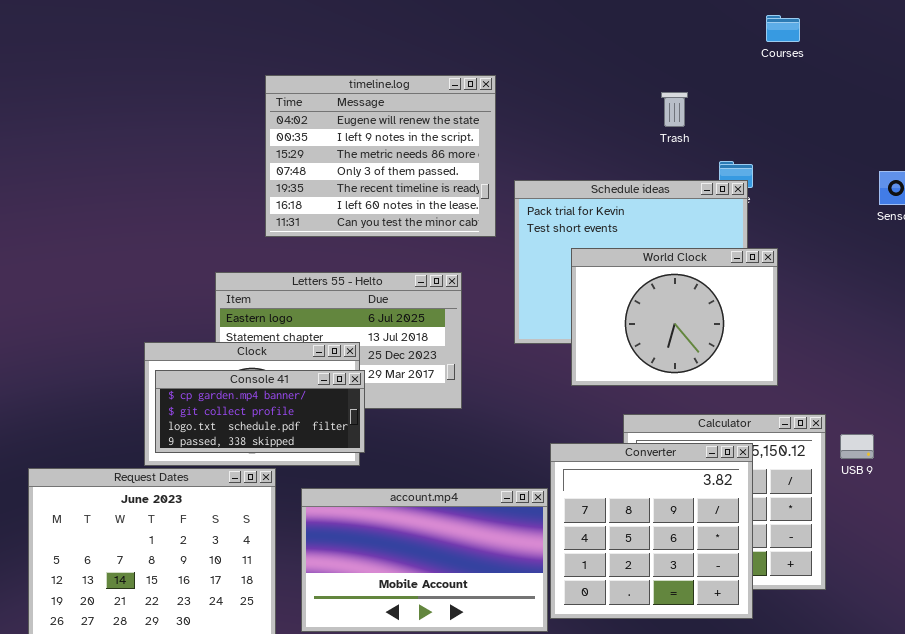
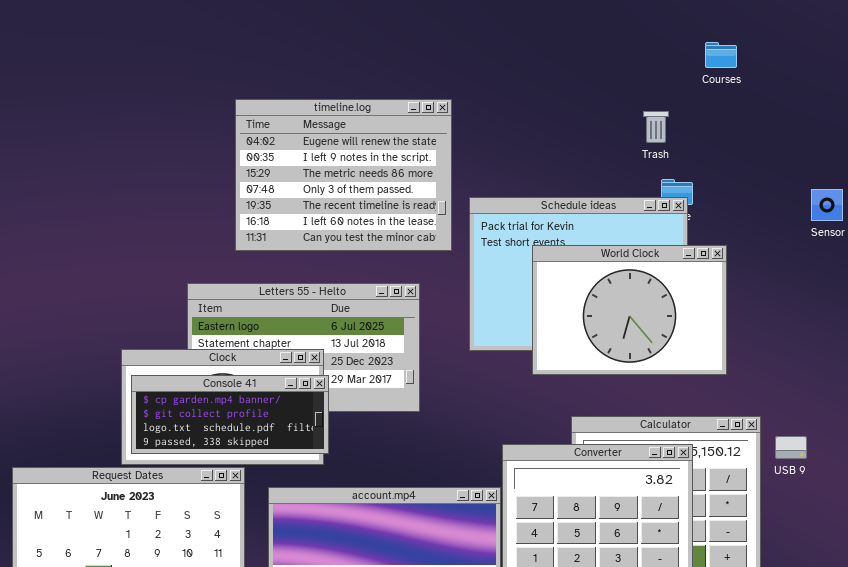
Trash: [661,92,688,127] -> [643,111,669,143], moved
World Clock: [571,248,778,386] -> [532,245,727,375], moved

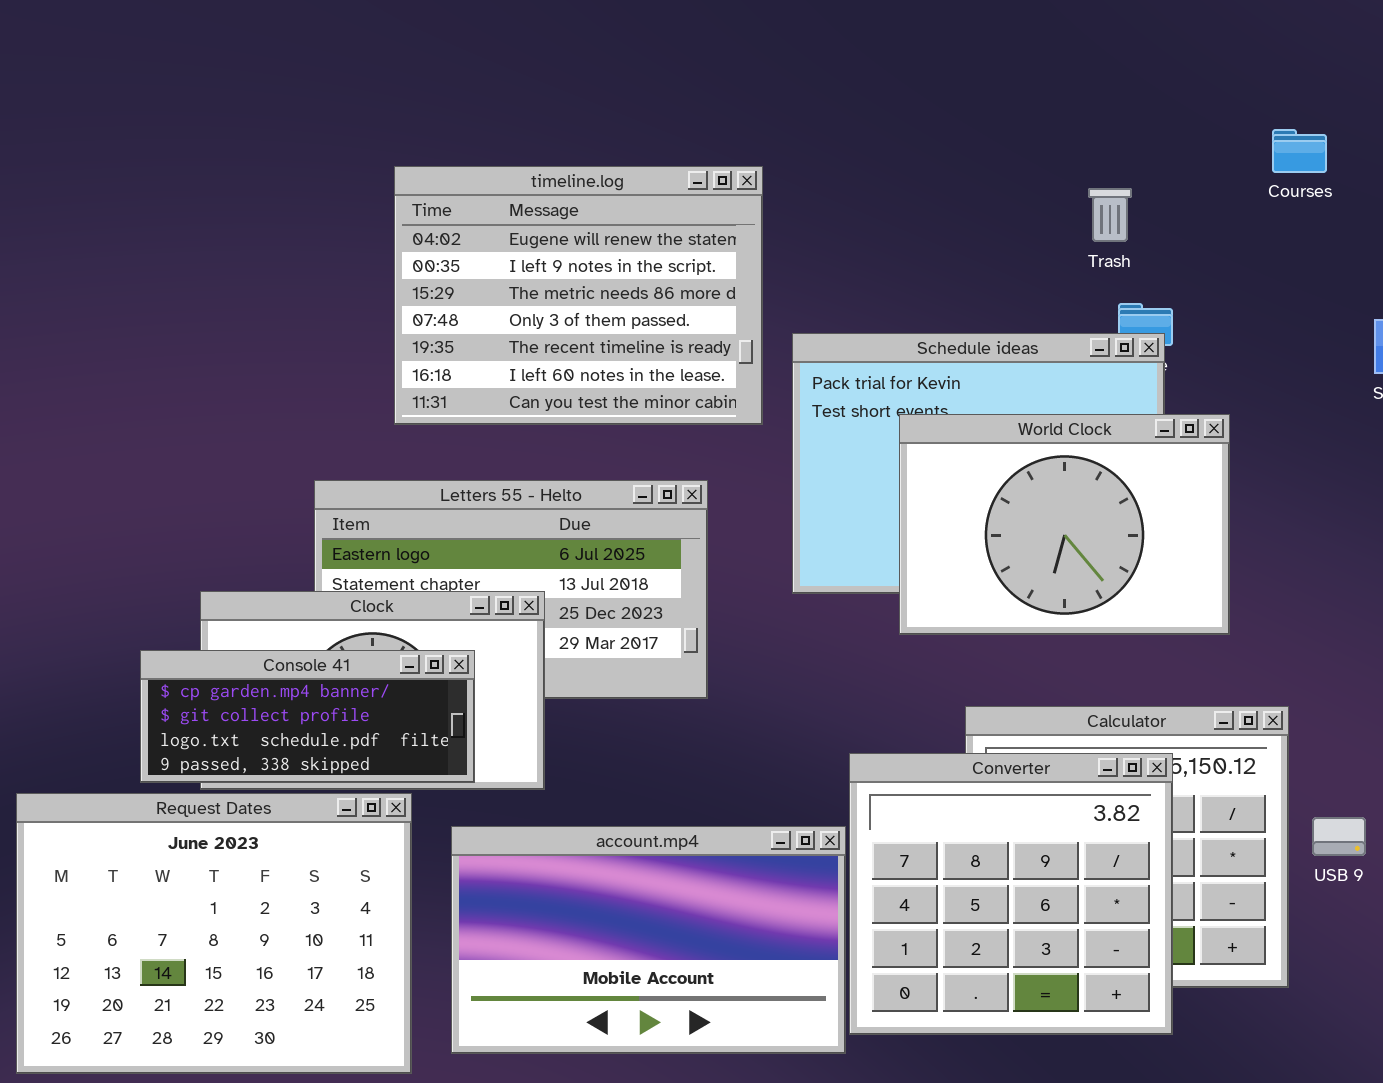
Courses: [705,42,737,68] -> [1272,129,1327,173], moved
Console 41: [131,375,329,454] -> [140,650,475,783], moved
USB 9: [775,436,807,459] -> [1312,817,1366,856], moved

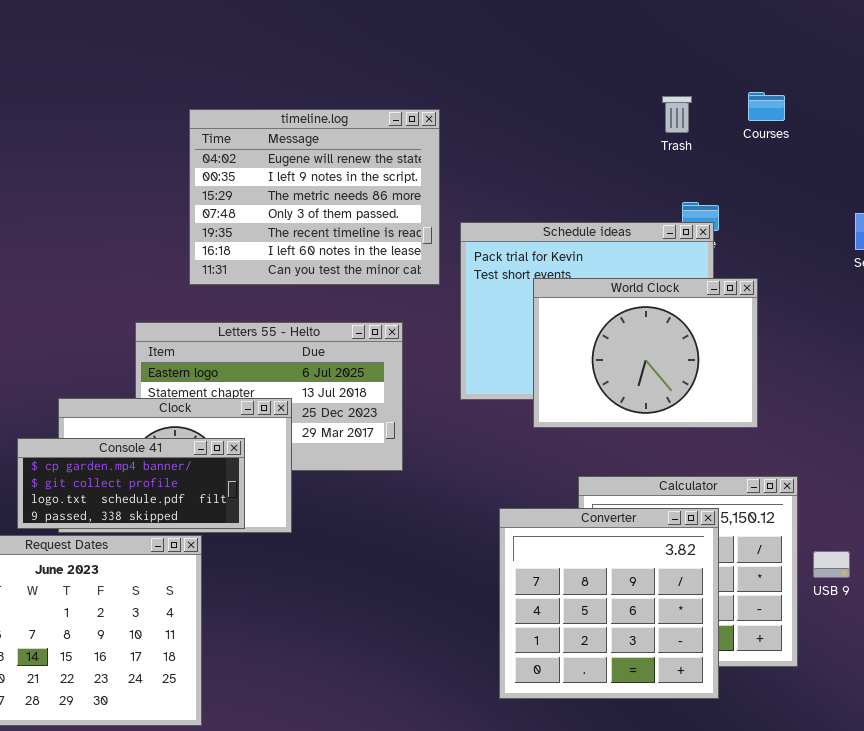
Courses: [1272,129,1327,173] -> [748,92,785,121], moved
Trash: [1088,188,1132,242] -> [662,96,692,133], moved
account.mp4: [451,826,846,1054] -> none, closed

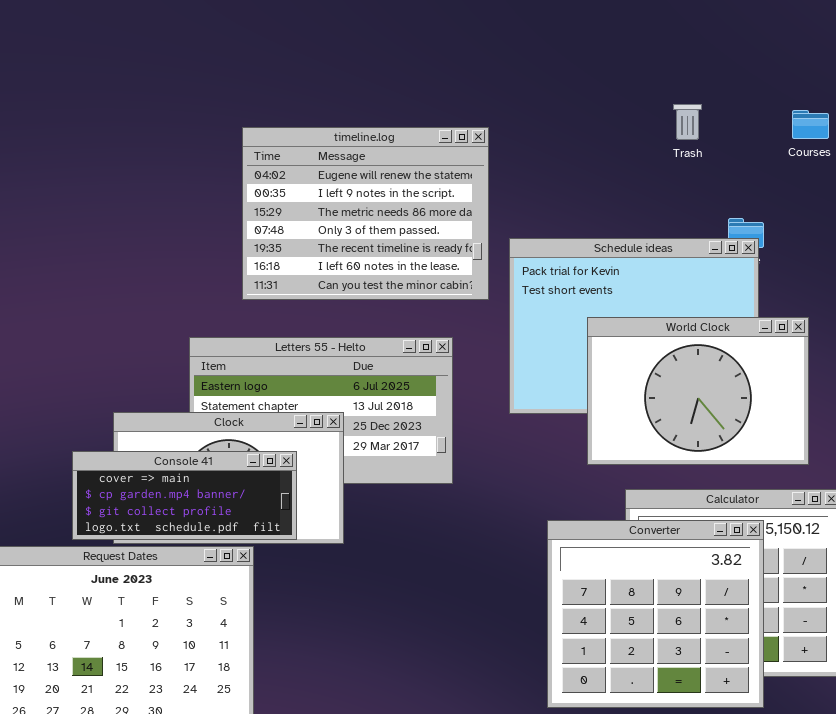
Trash: [662,96,692,133] -> [673,104,702,140], moved
World Clock: [533,278,758,428] -> [587,317,809,465], moved
Console 41: [17,438,245,529] -> [72,451,297,540], scrolled up 1 row

